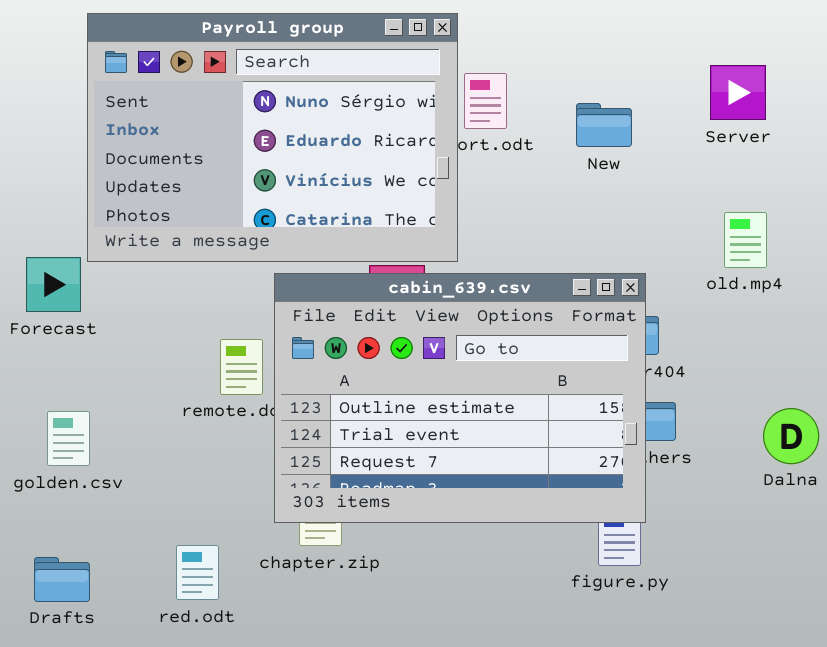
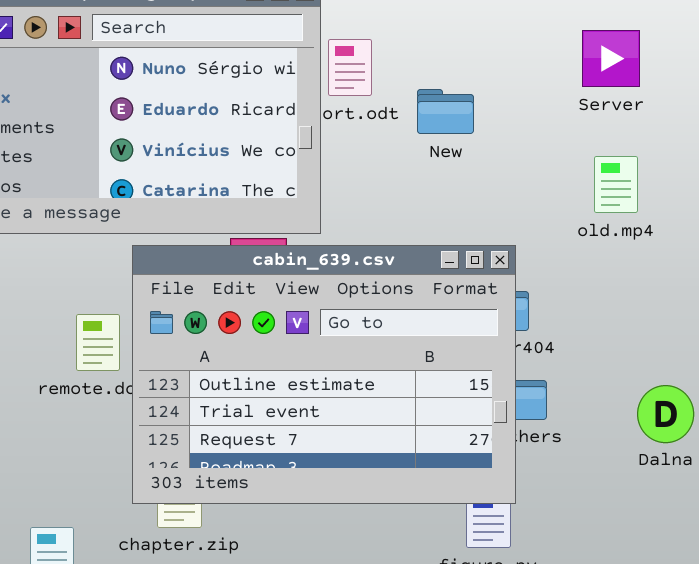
New: [576,103,632,147] -> [417,89,474,134], moved
old.mp4: [724,212,767,268] -> [594,156,638,213], moved

